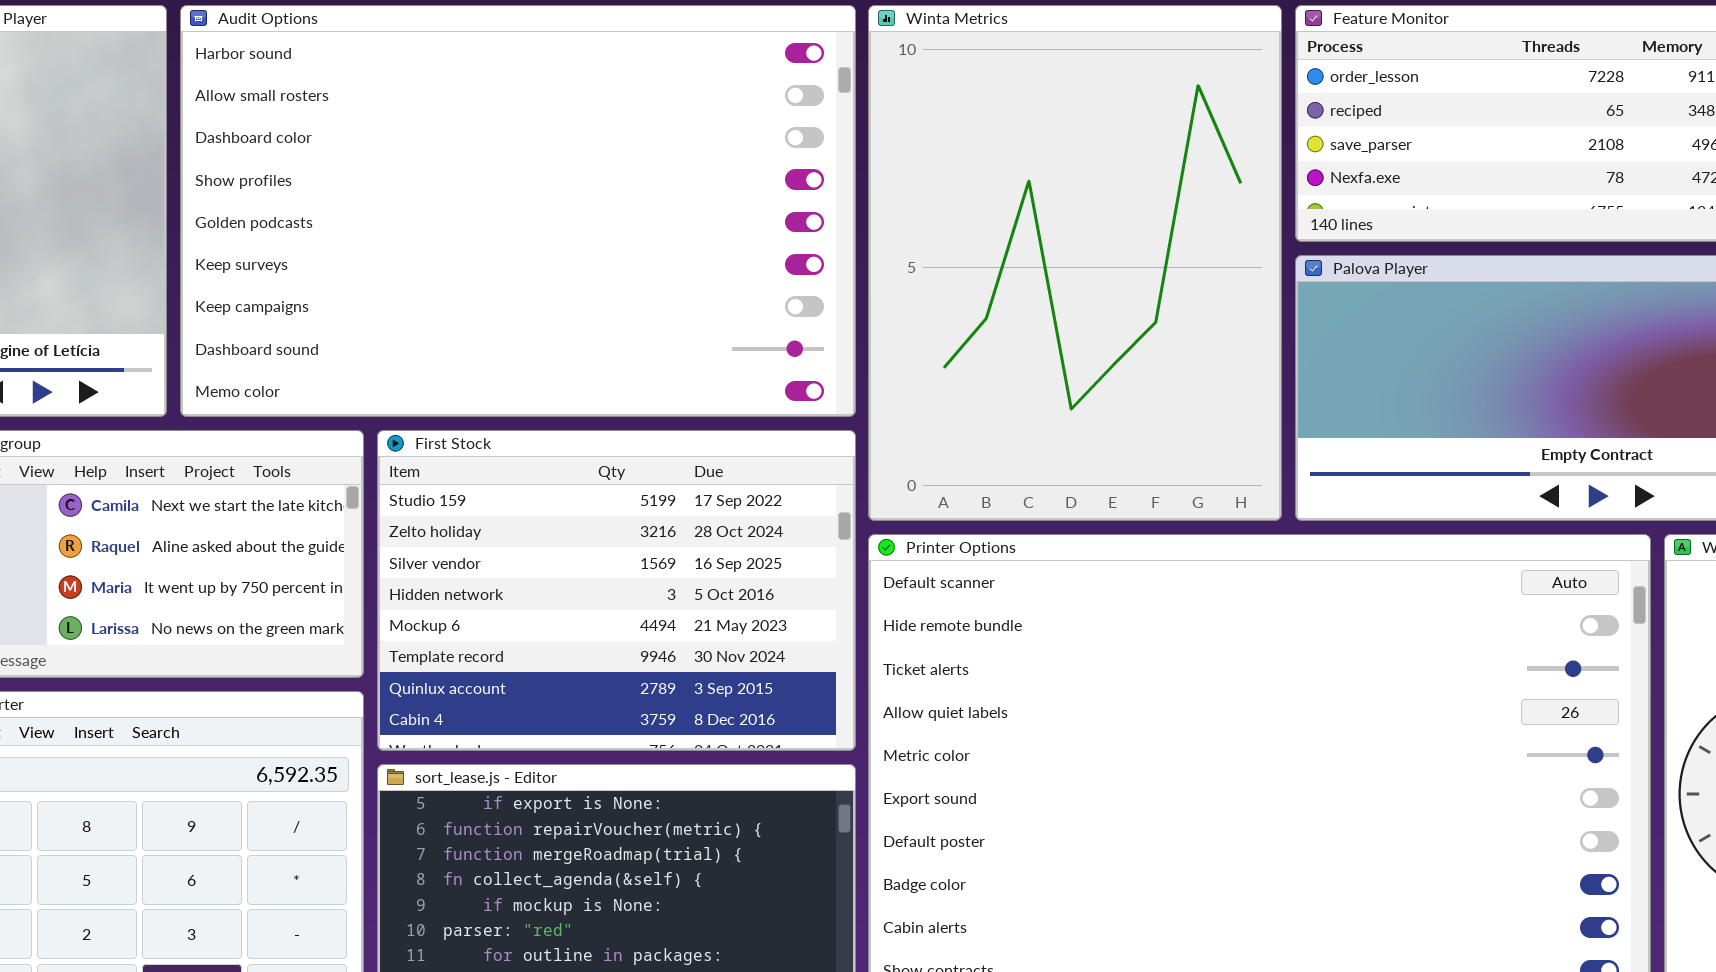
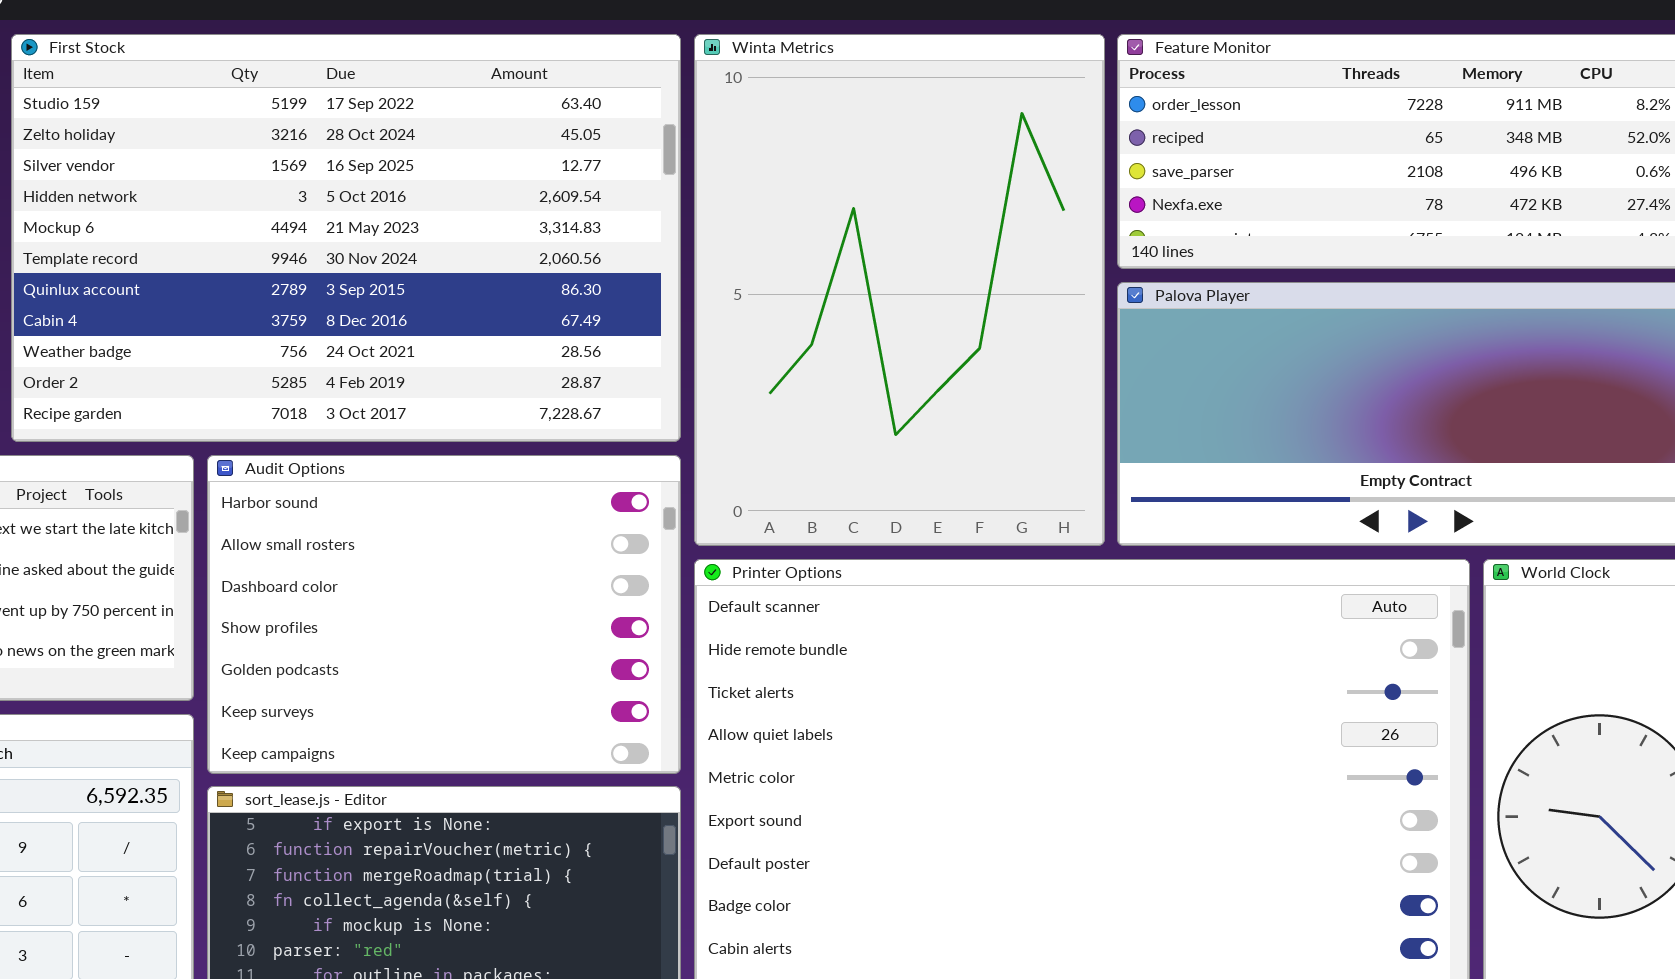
Audit Options: [180,5,856,417] -> [207,455,681,774], moved, resized
First Stock: [377,430,856,751] -> [11,34,681,442], moved, resized

